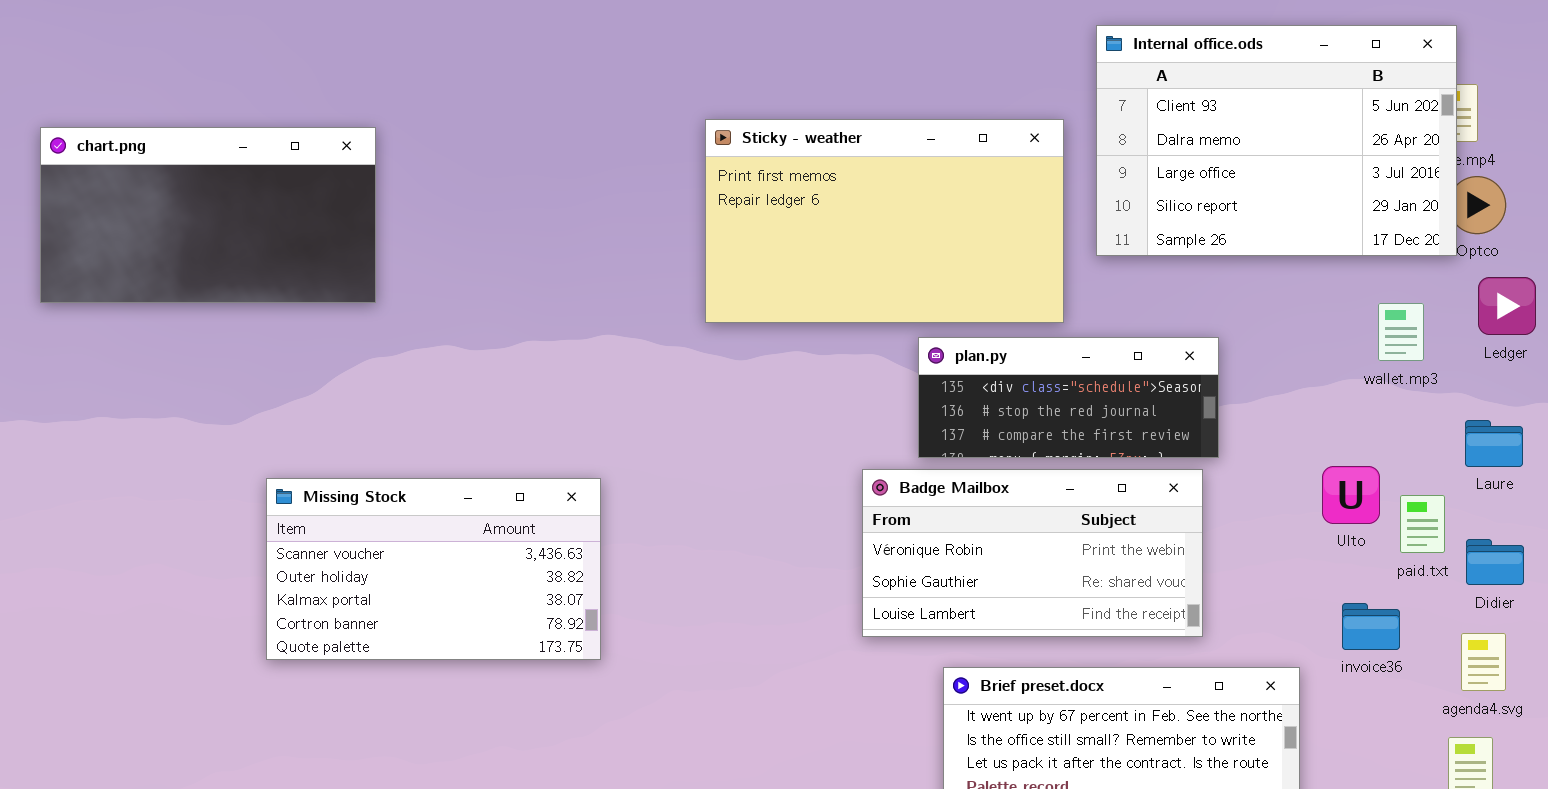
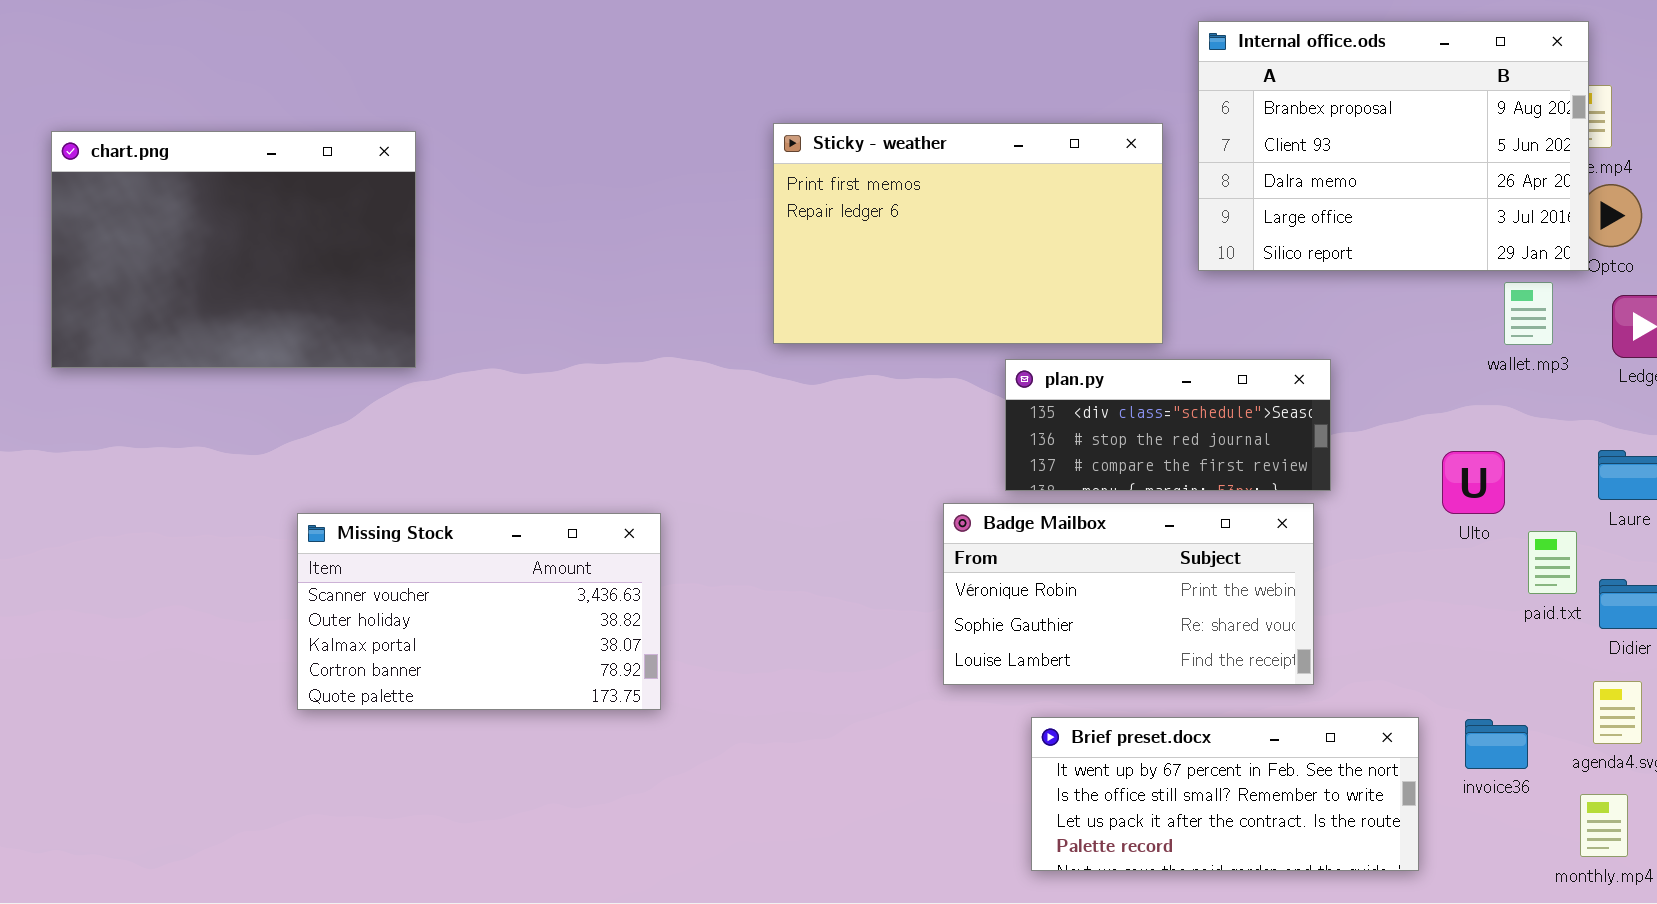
Internal office.ods: [1096,25,1457,256] -> [1198,21,1589,271], scrolled up 1 row
chart.png: [40,127,376,303] -> [51,131,416,368], resized
wallet.mp3: [1378,303,1424,361] -> [1504,282,1553,345], moved
Ulto: [1322,466,1380,524] -> [1442,451,1505,514], moved
invoice36: [1342,603,1400,650] -> [1465,719,1528,769], moved

